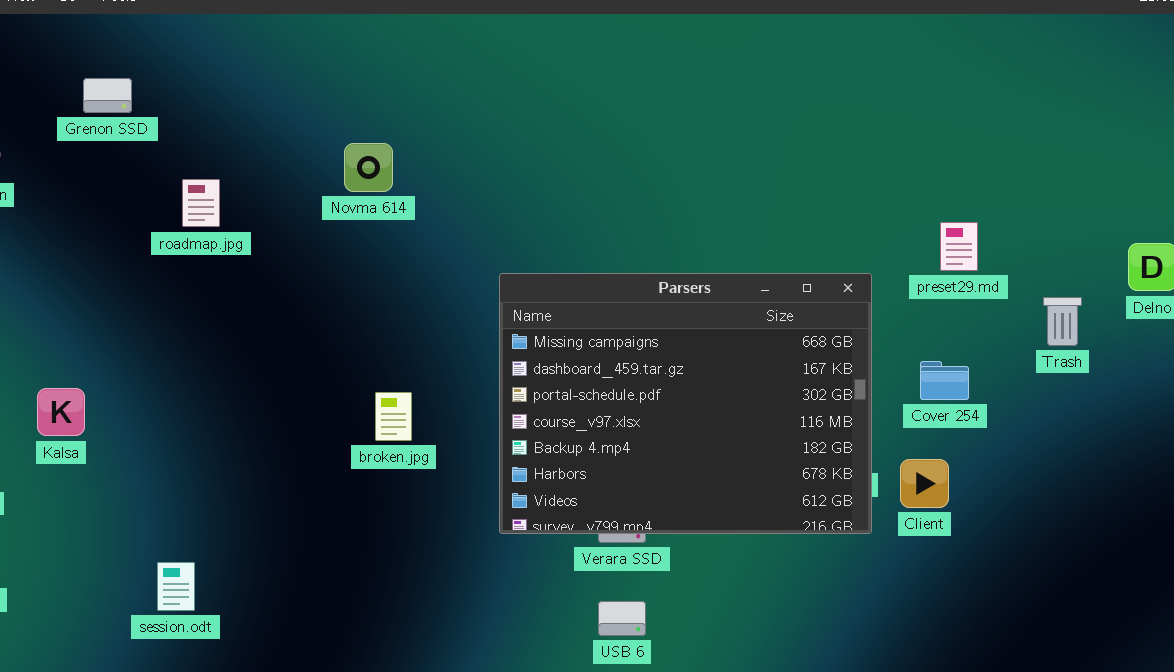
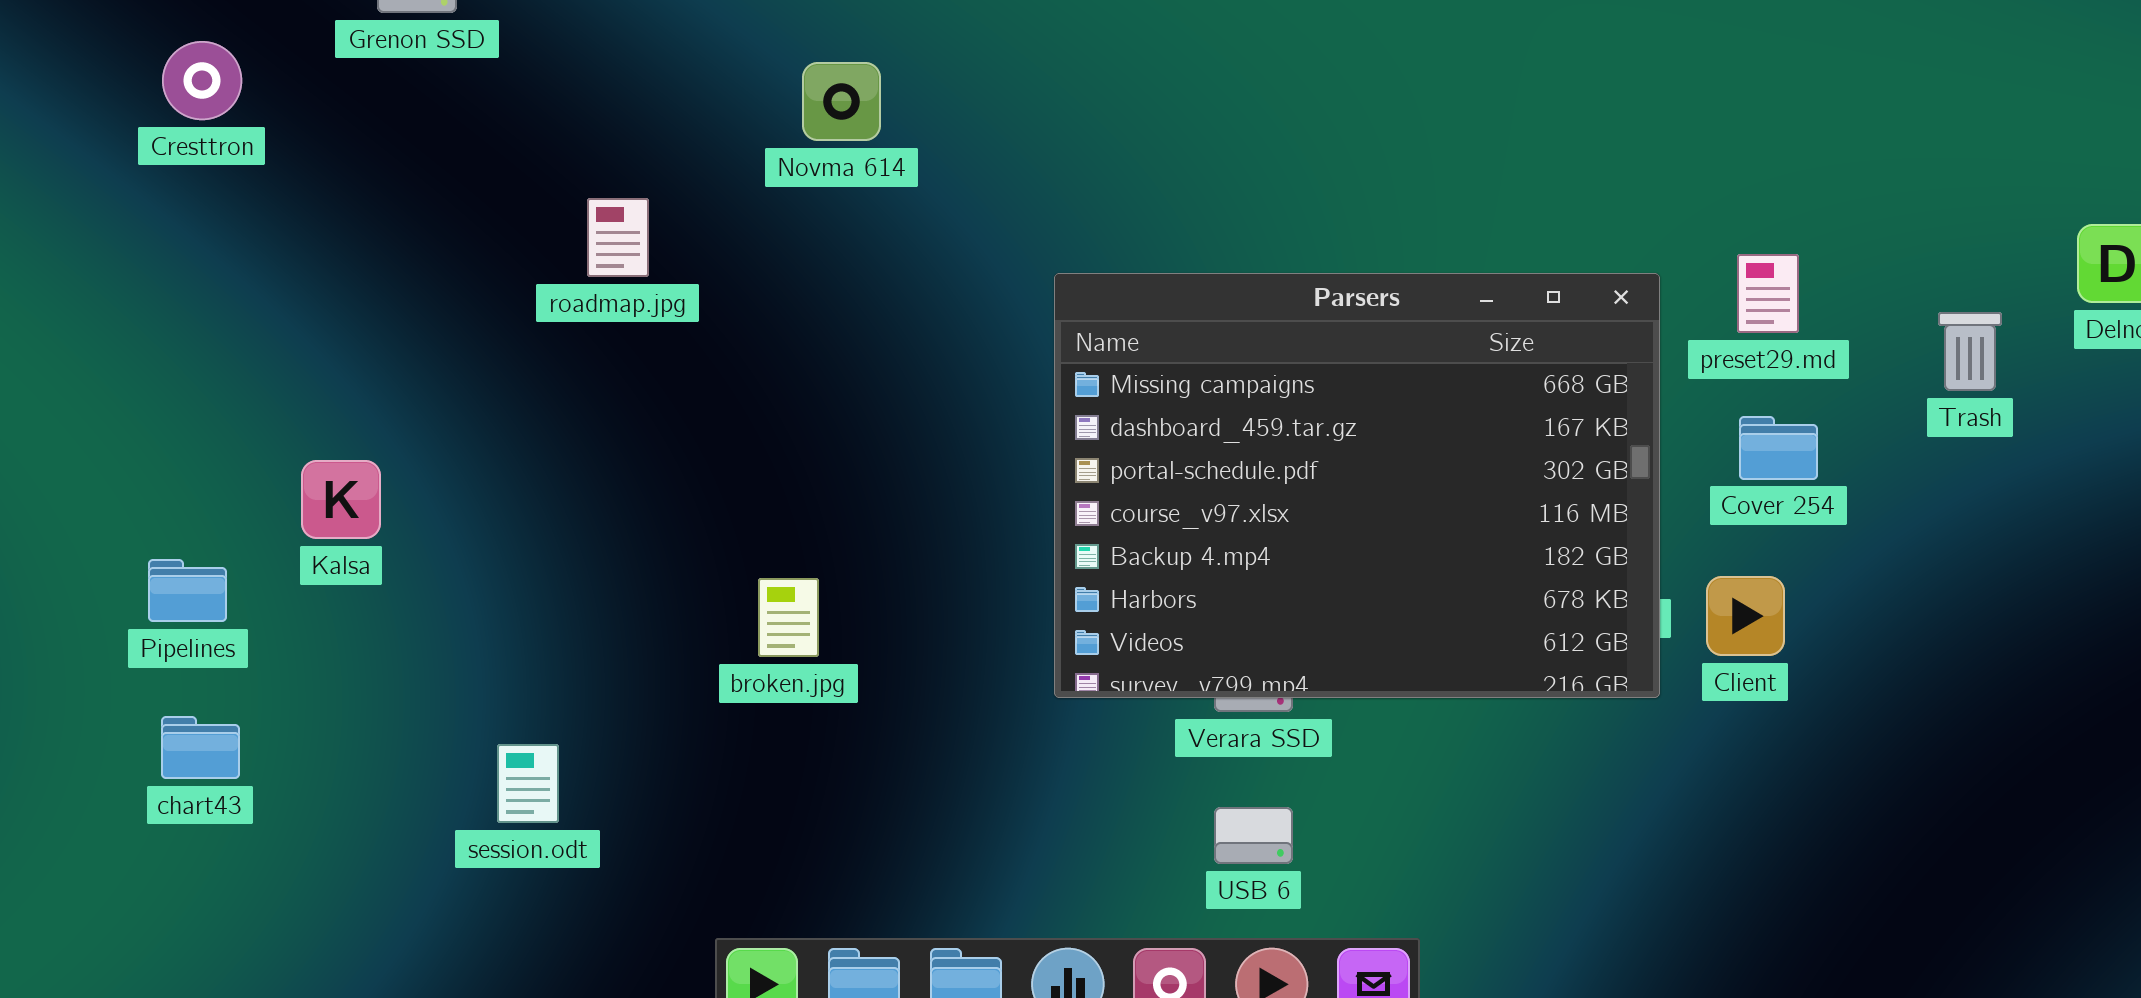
roadmap.jpg: [182,179,220,227] -> [587,198,649,277], moved
preset29.md: [940,222,978,271] -> [1737,254,1799,333], moved
broken.jpg: [375,392,412,441] -> [758,578,819,657], moved

